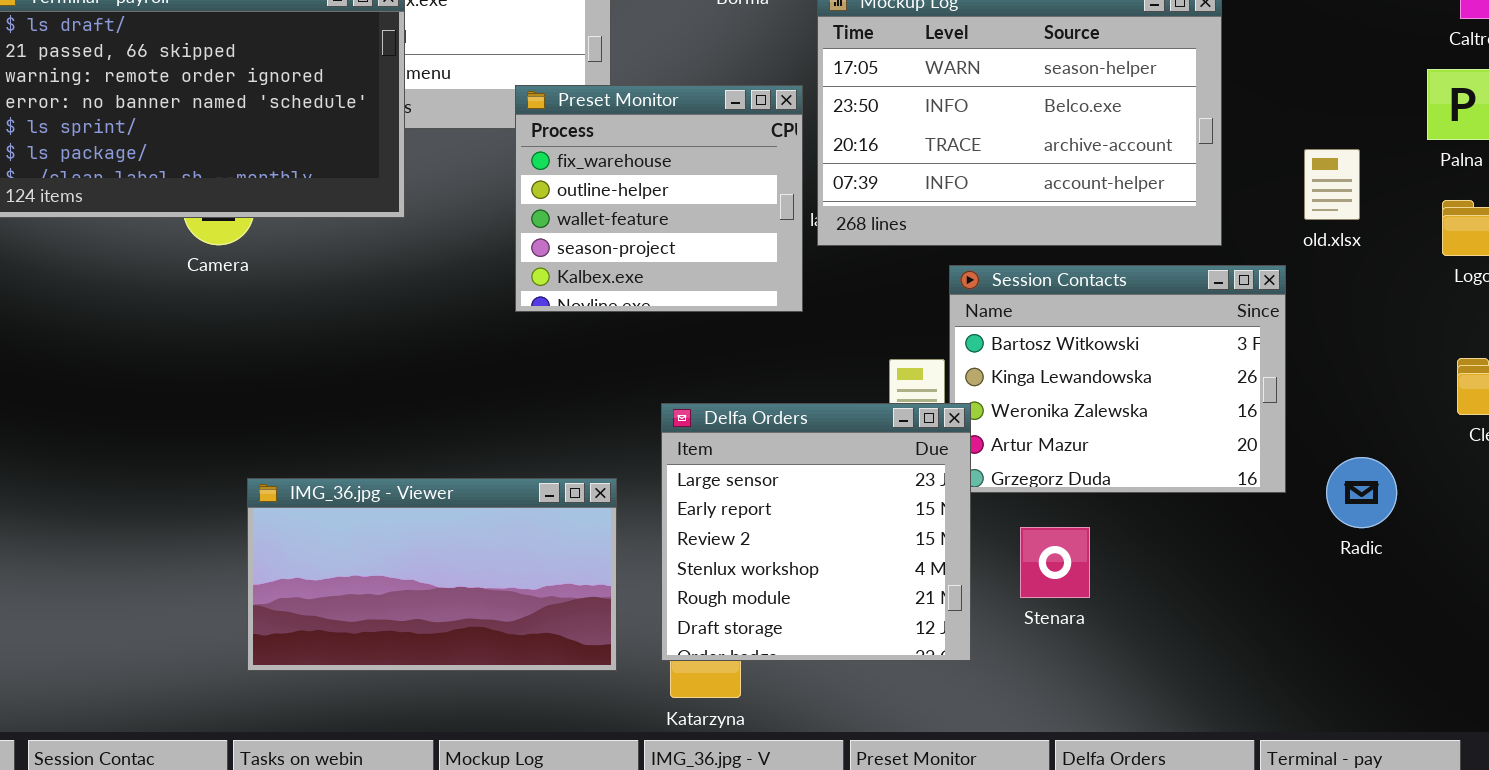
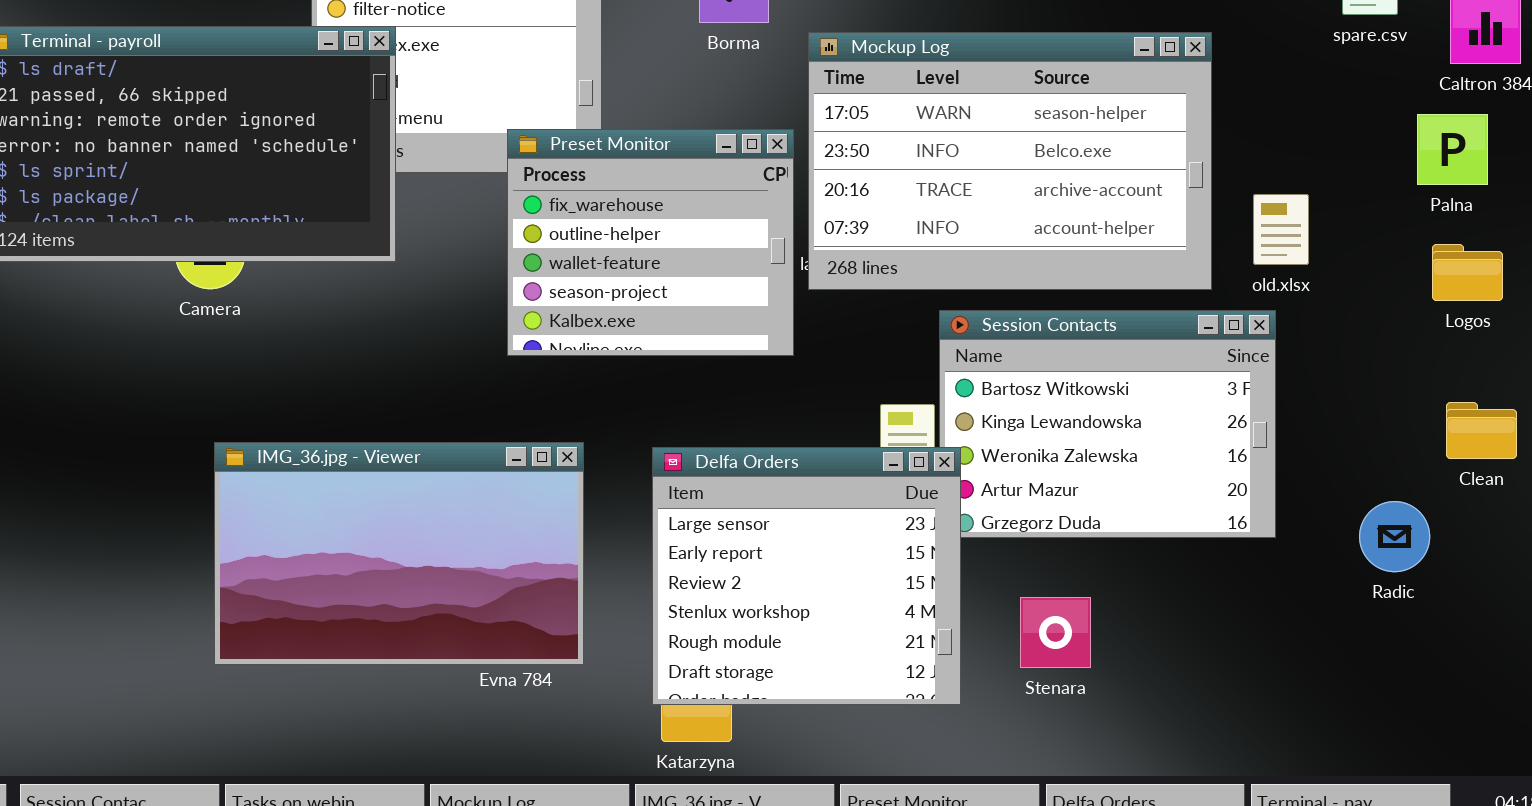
old.xlsx: [1304,149,1360,220] -> [1253,194,1309,265], moved
Radic: [1326,457,1397,528] -> [1359,501,1430,572], moved
IMG_36.jpg - Viewer: [247,478,617,671] -> [214,442,584,665], moved, resized
Stenara: [1020,527,1090,598] -> [1020,597,1091,668], moved

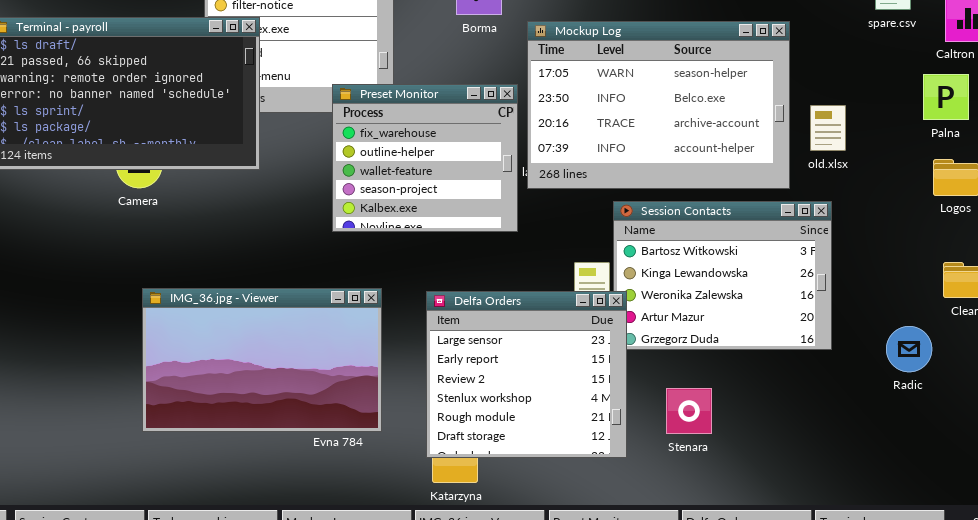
old.xlsx: [1253,194,1309,265] -> [810,105,846,151], moved

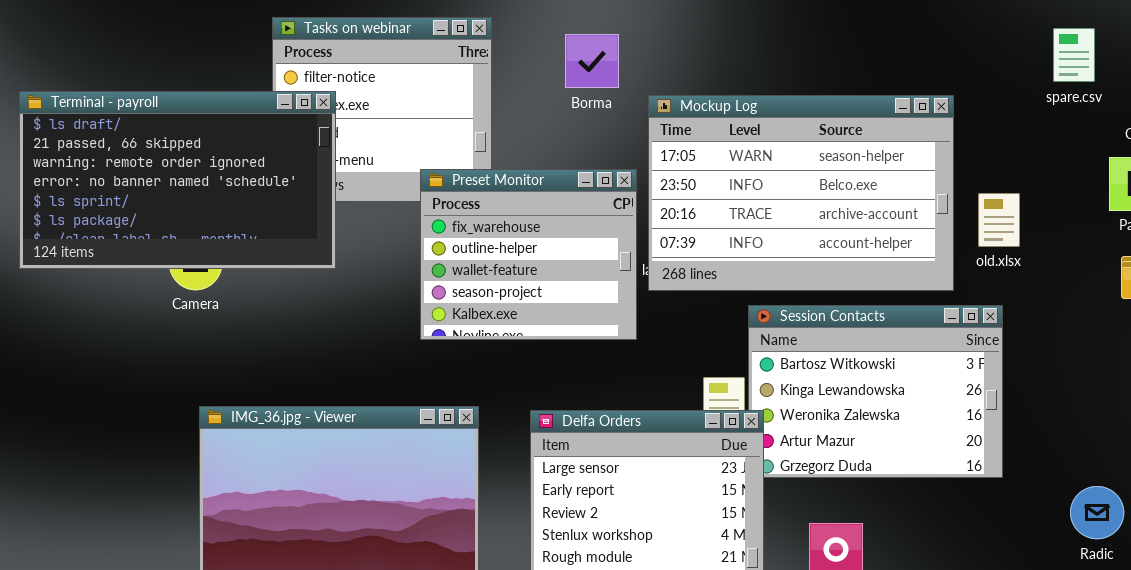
Radic: [886,326,932,372] -> [1070,486,1124,539], moved

